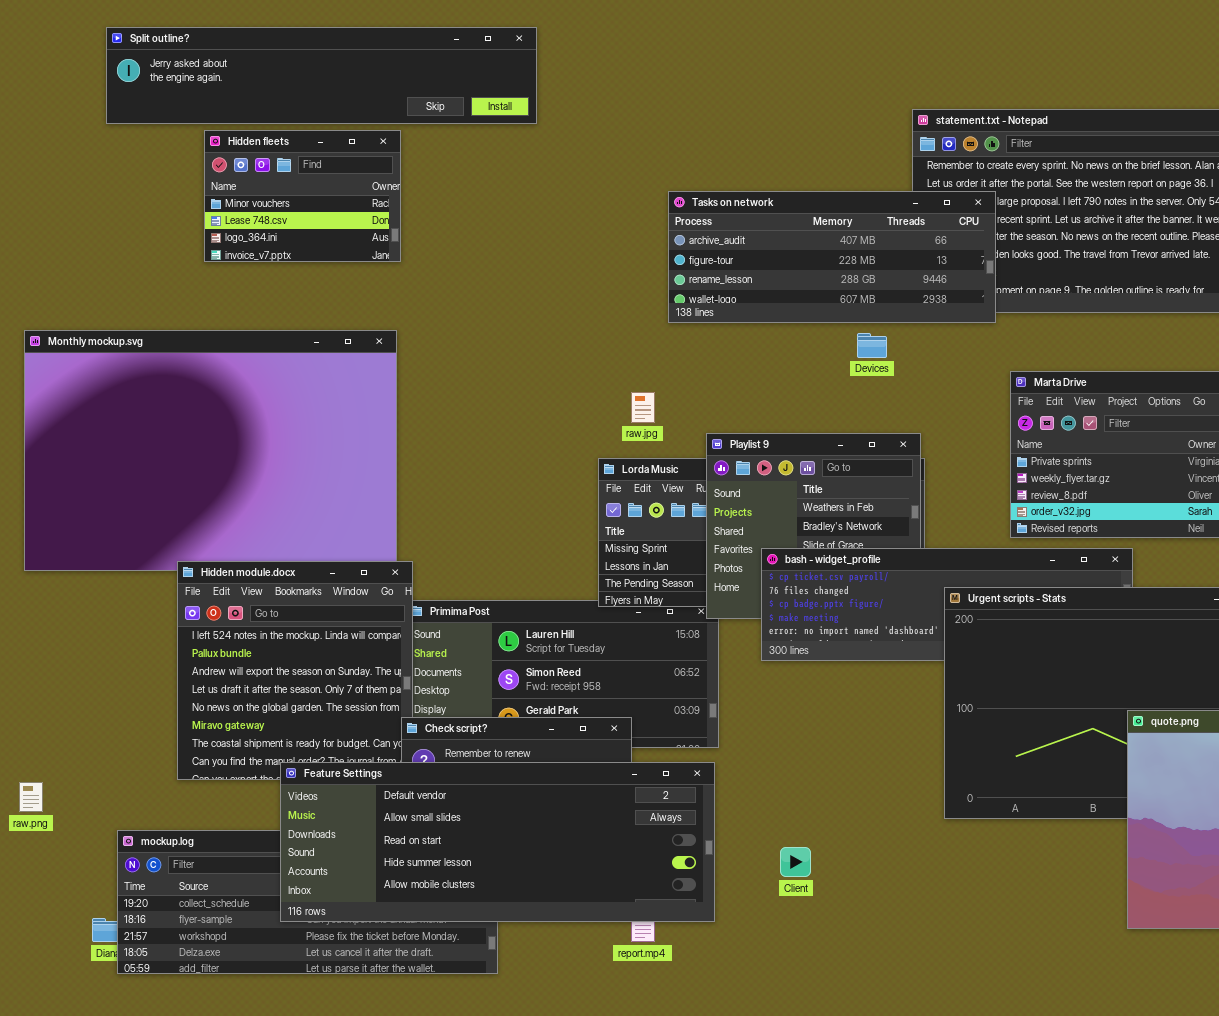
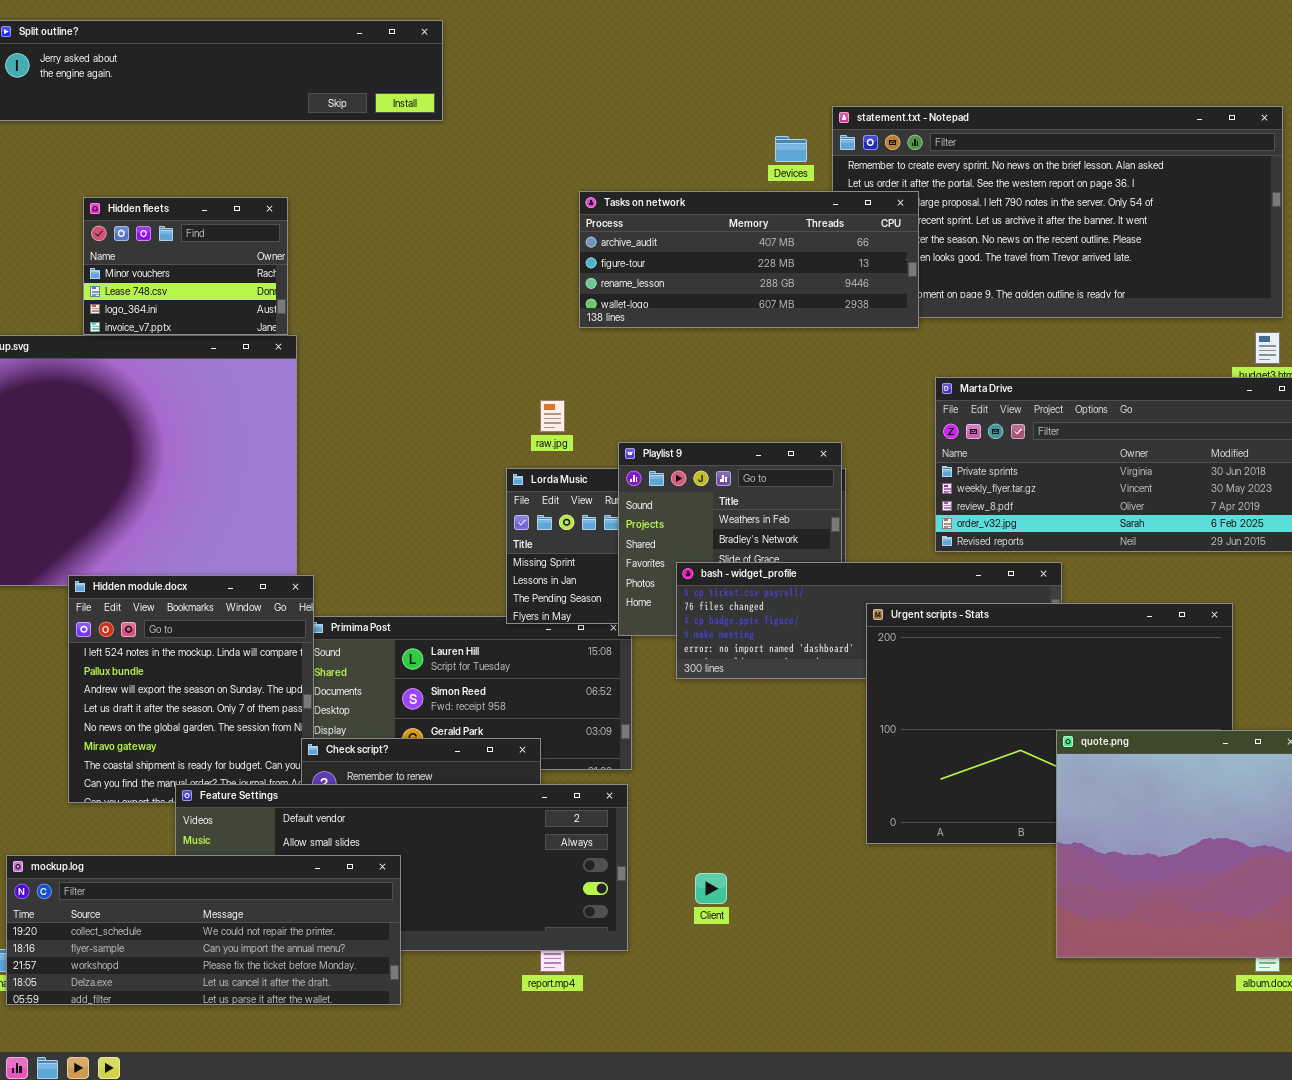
Hidden fleets: [204,130,401,262] -> [83,197,288,335], moved
Devices: [857,333,887,358] -> [775,136,807,162], moved
mockup.log: [117,830,498,974] -> [6,855,401,1005], raised

